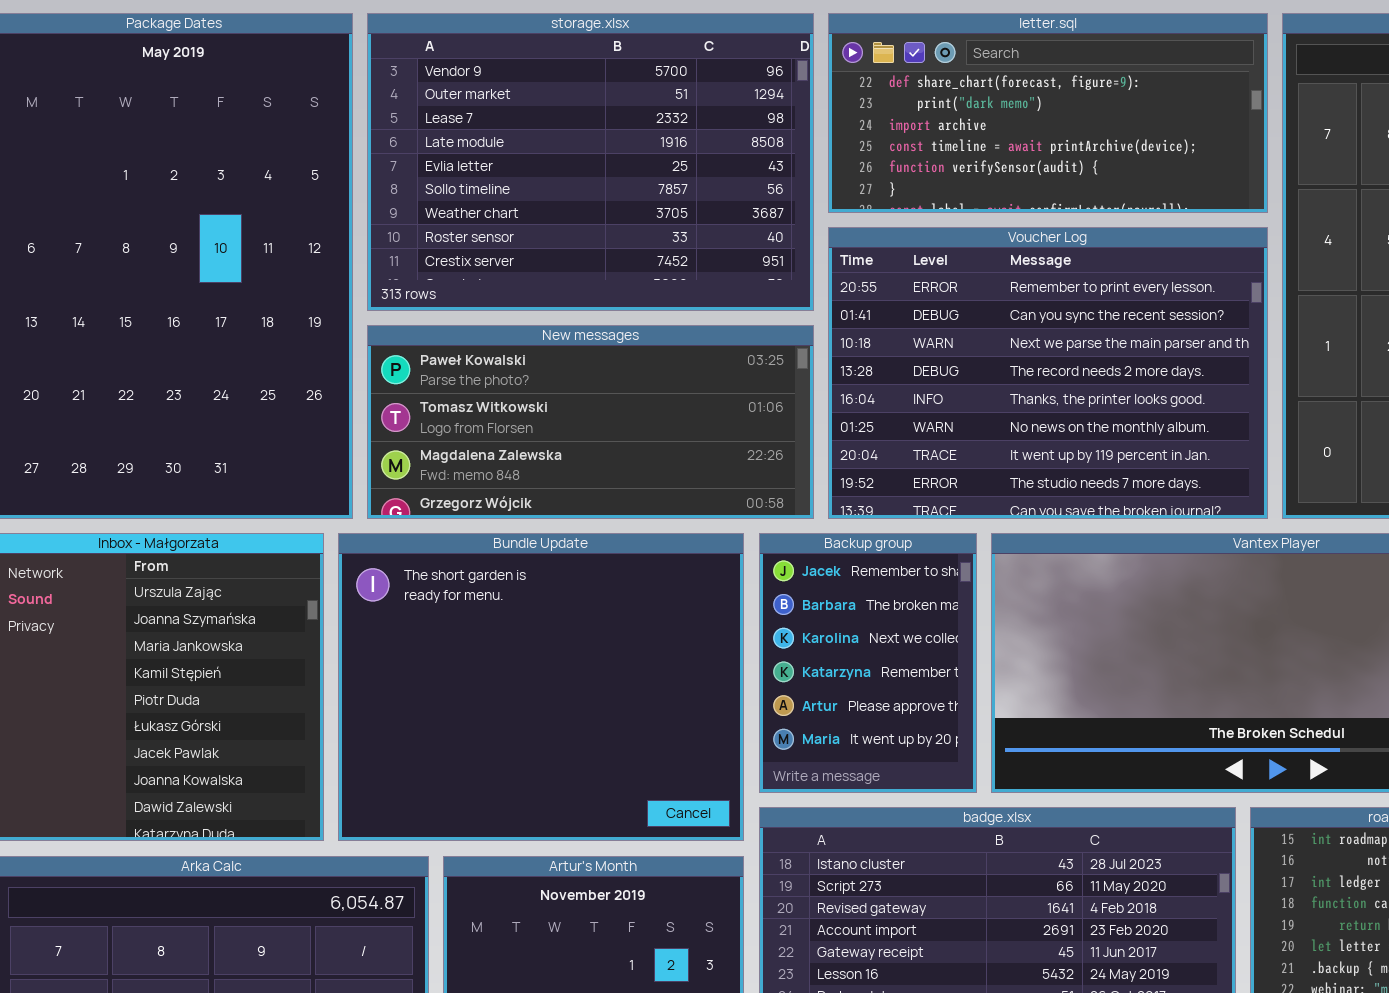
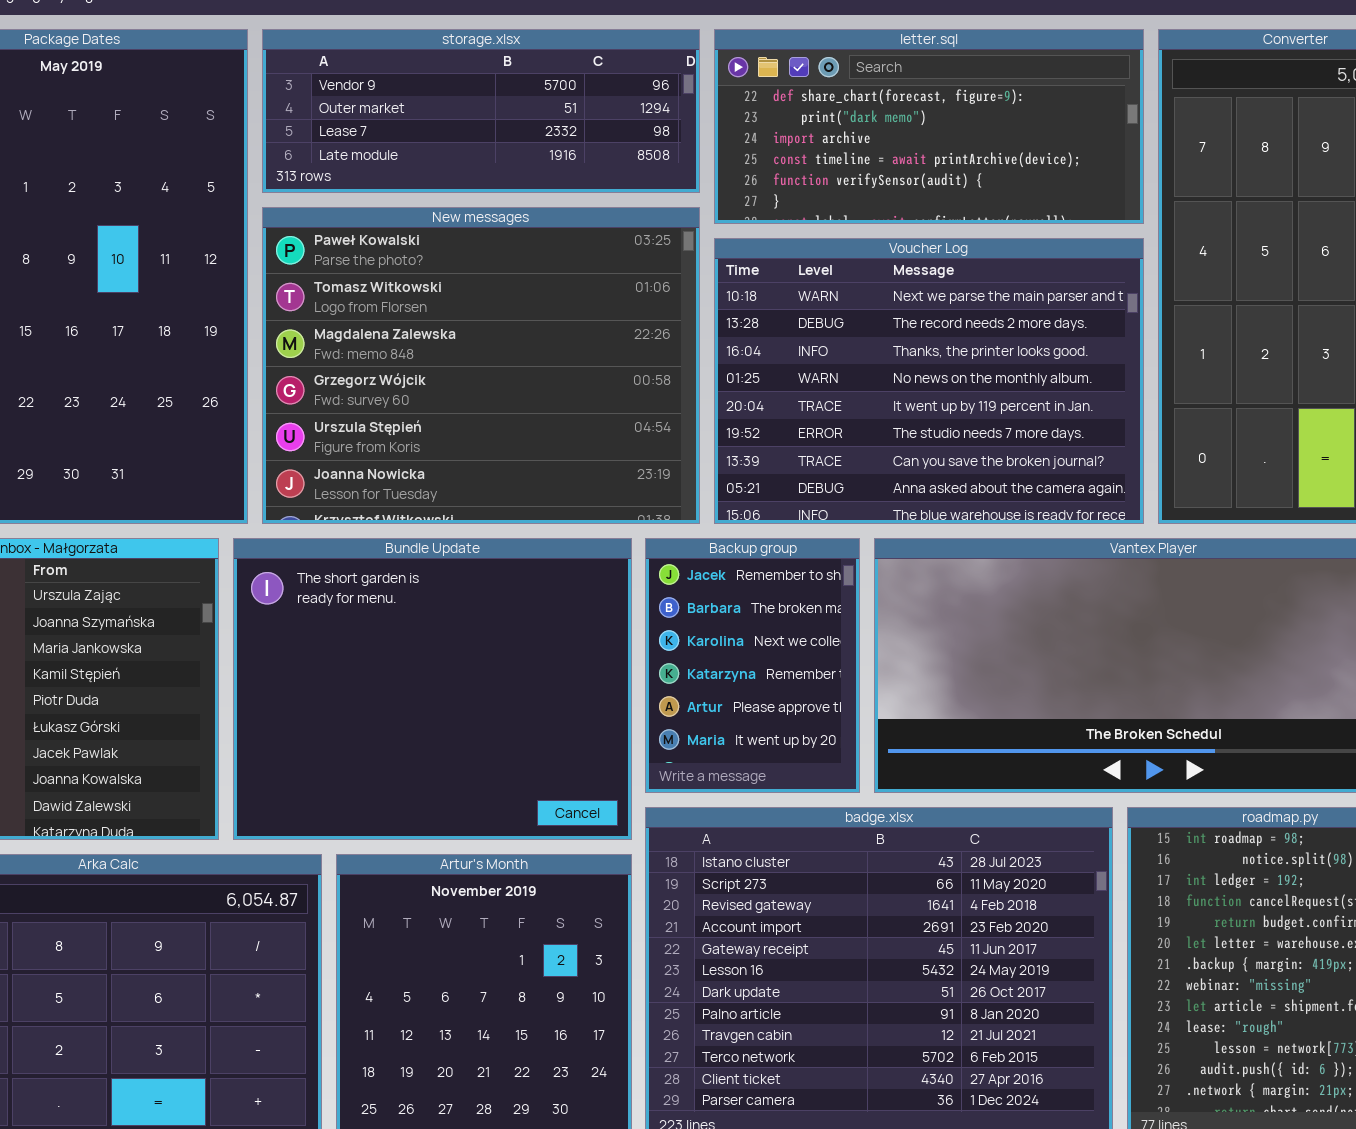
storage.xlsx: [367,13,814,311] -> [262,29,700,193], resized
Voucher Log: [828,227,1268,519] -> [714,238,1144,524], scrolled down 2 rows
New messages: [367,325,814,519] -> [262,207,700,524], resized

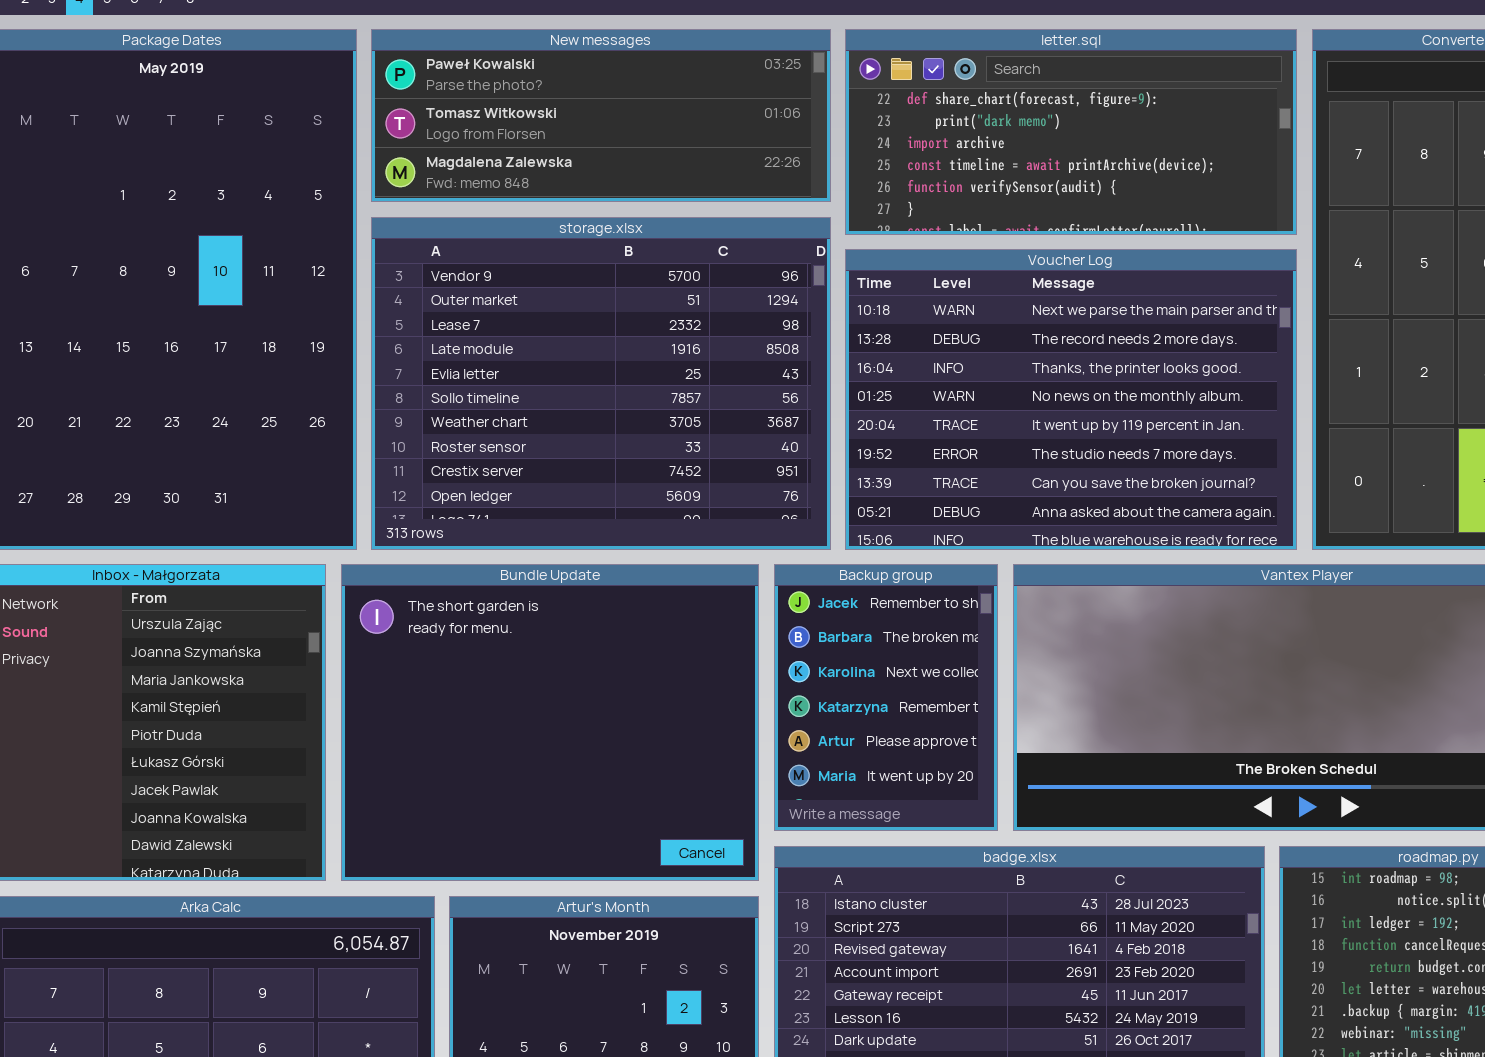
storage.xlsx: [262,29,700,193] -> [371,217,831,550], moved, resized
New messages: [262,207,700,524] -> [371,29,831,202], moved, resized

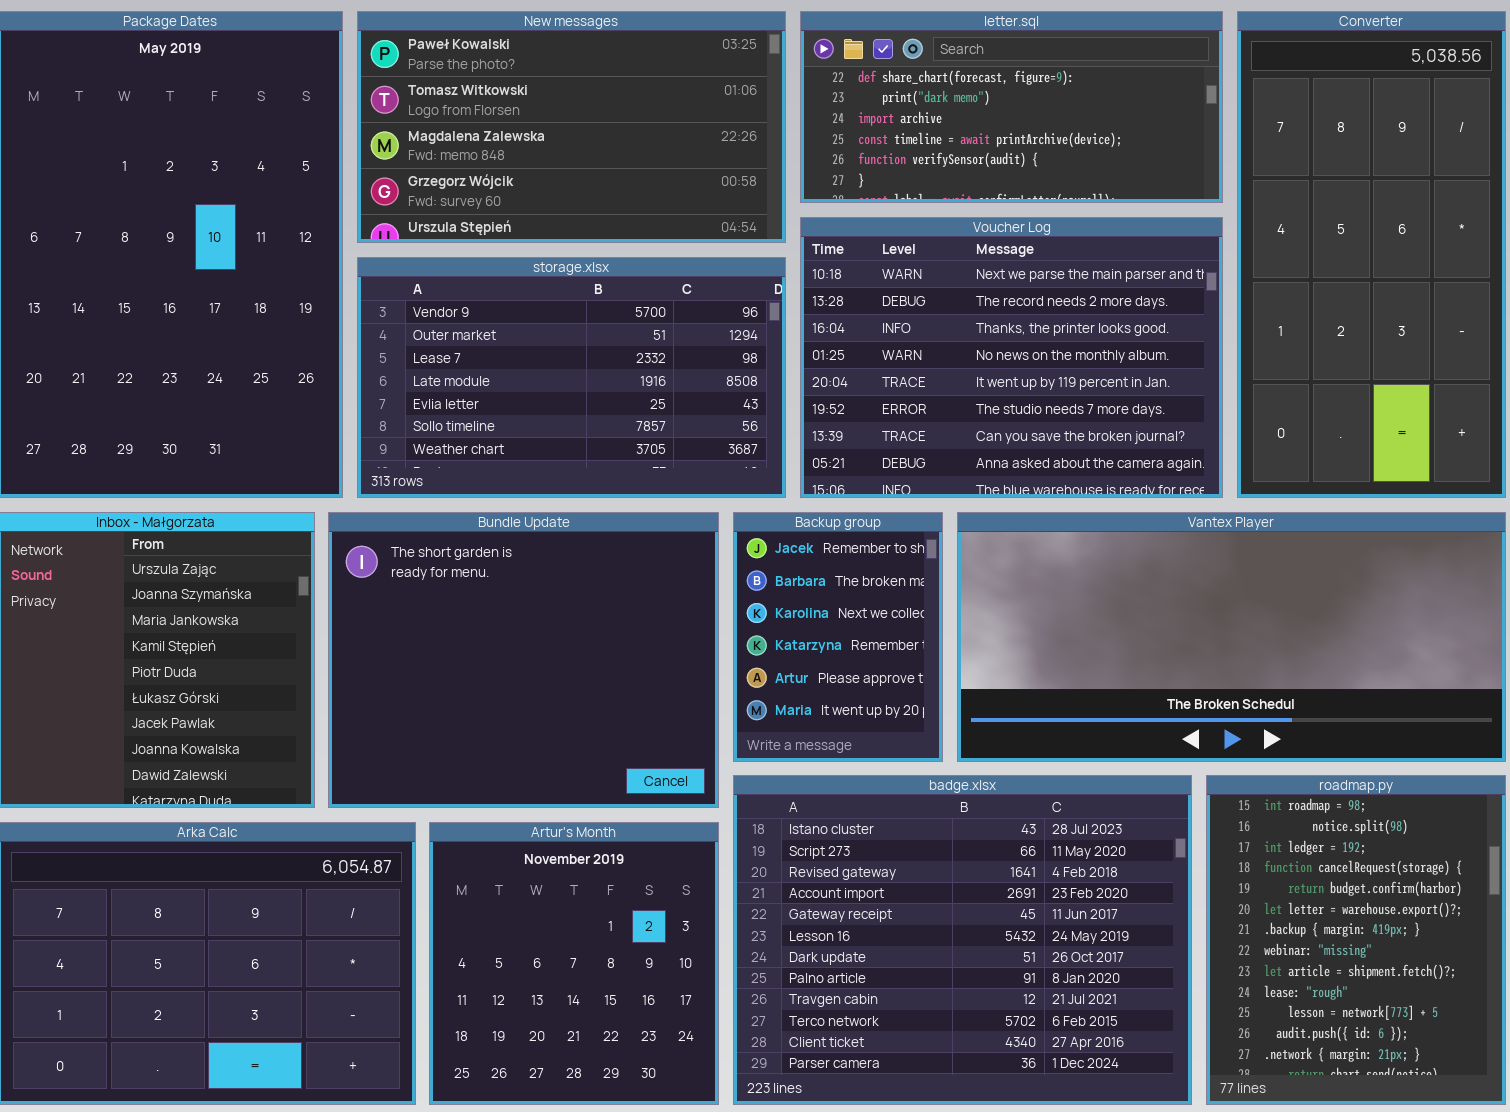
New messages: [371,29,831,202] -> [357,11,786,243], resized
storage.xlsx: [371,217,831,550] -> [357,257,786,498], resized

